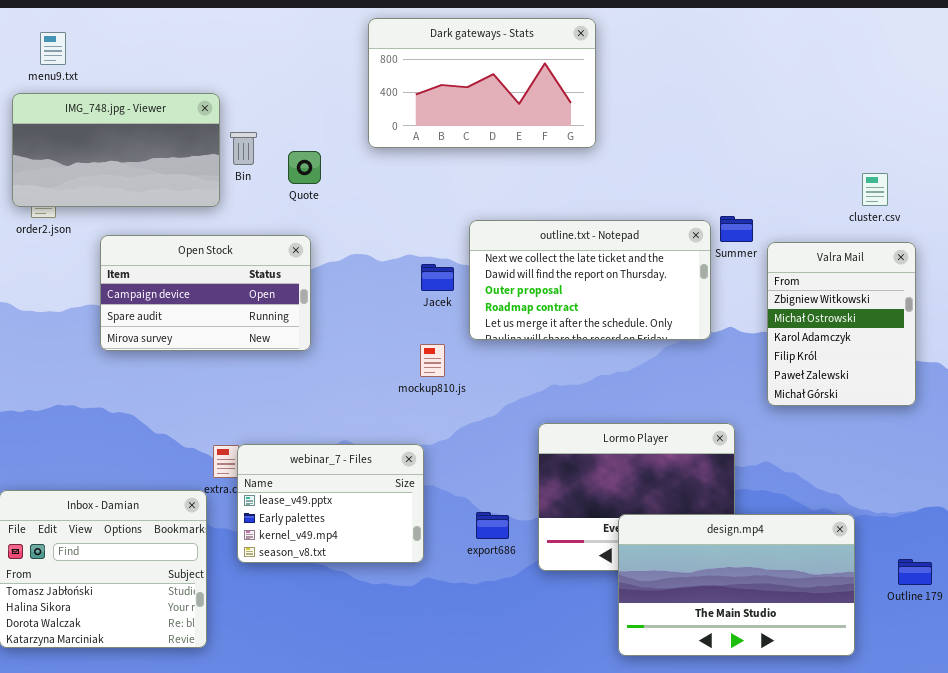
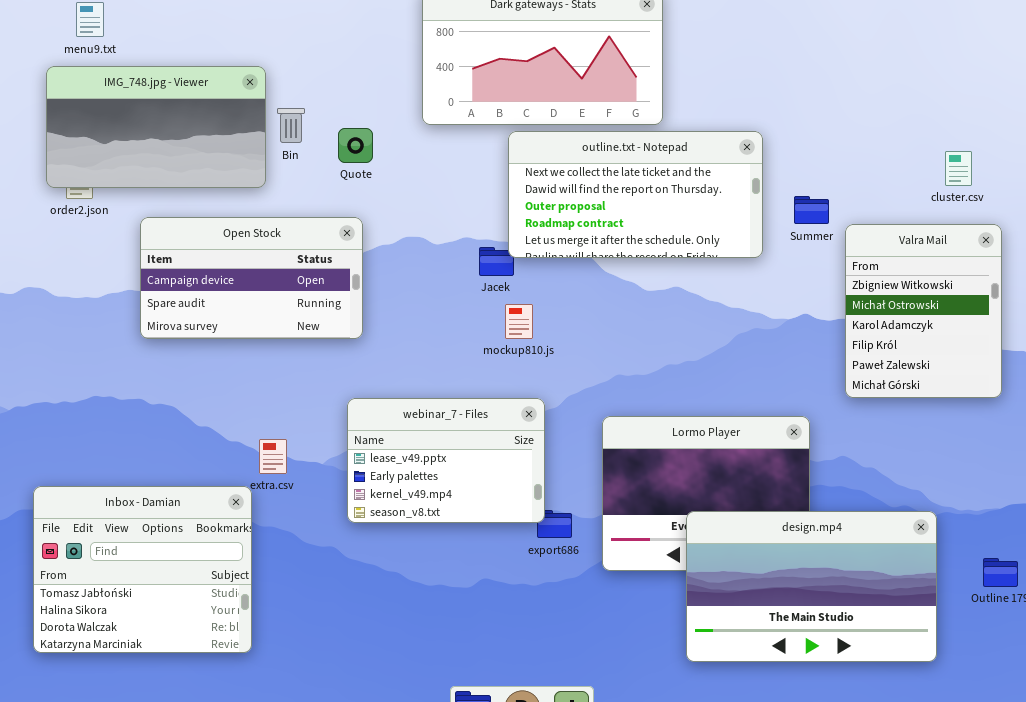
outline.txt - Notepad: [469,220,711,340] -> [508,131,763,258], moved
mockup810.js: [420,344,445,377] -> [505,304,533,339], moved
webinar_7 - Files: [237,444,424,563] -> [347,398,545,523], moved

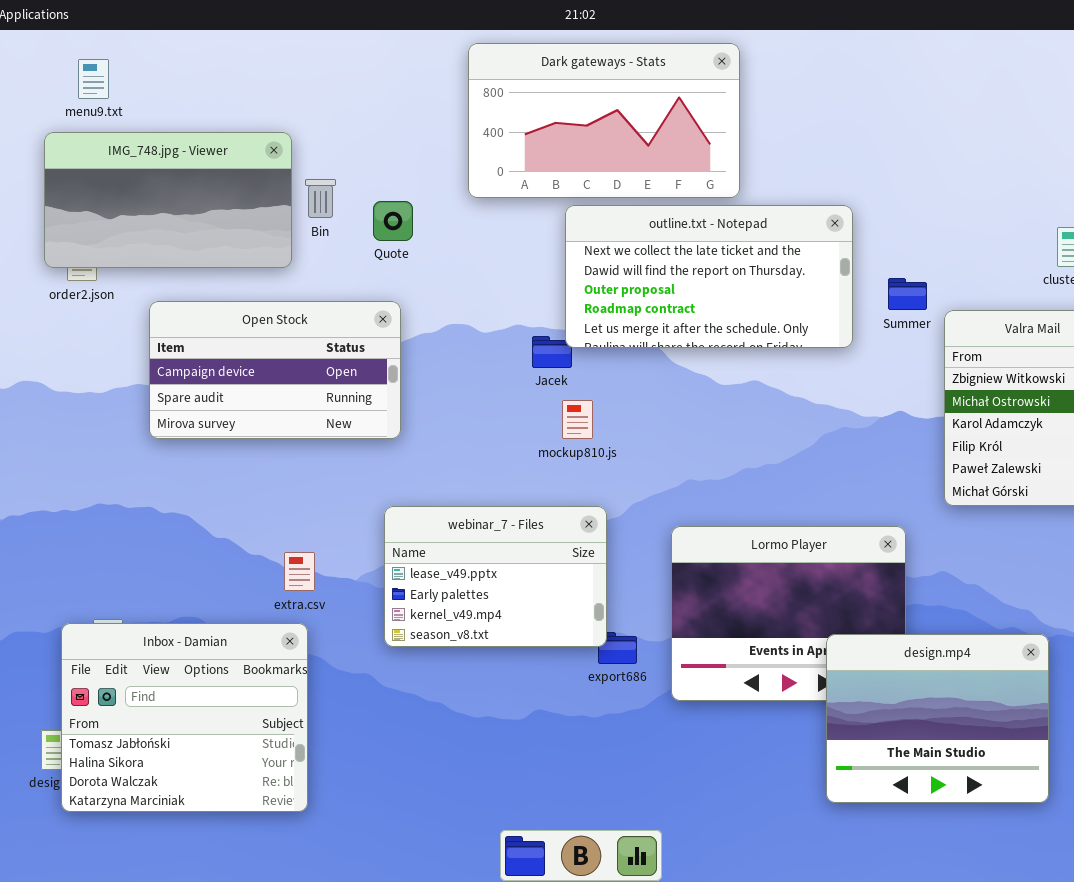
Inbox - Damian: [33,486,252,653] -> [61,623,308,812], moved
design.mp4: [686,511,937,662] -> [826,634,1049,803], resized

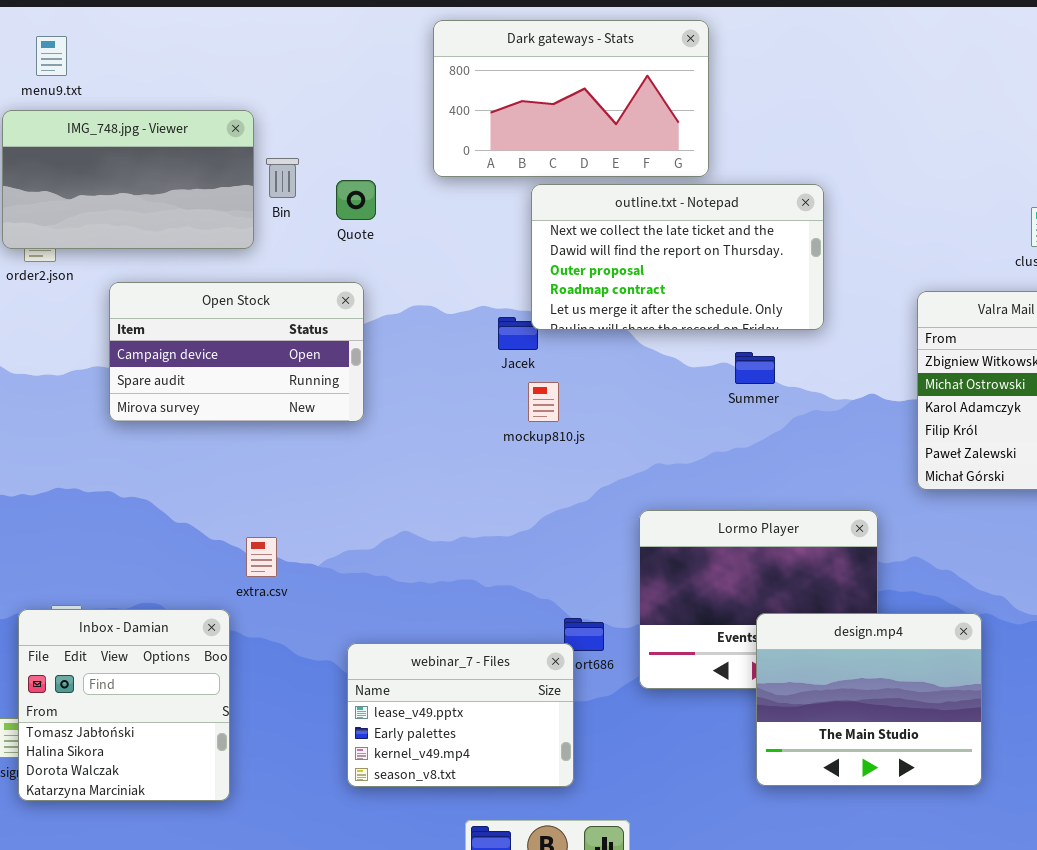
Summer: [888,278,927,310] -> [735,352,775,384], moved
webinar_7 - Files: [384,506,607,647] -> [347,643,574,787], moved
Inbox - Damian: [61,623,308,812] -> [18,609,230,801], resized
design.mp4: [826,634,1049,803] -> [756,613,982,786], moved

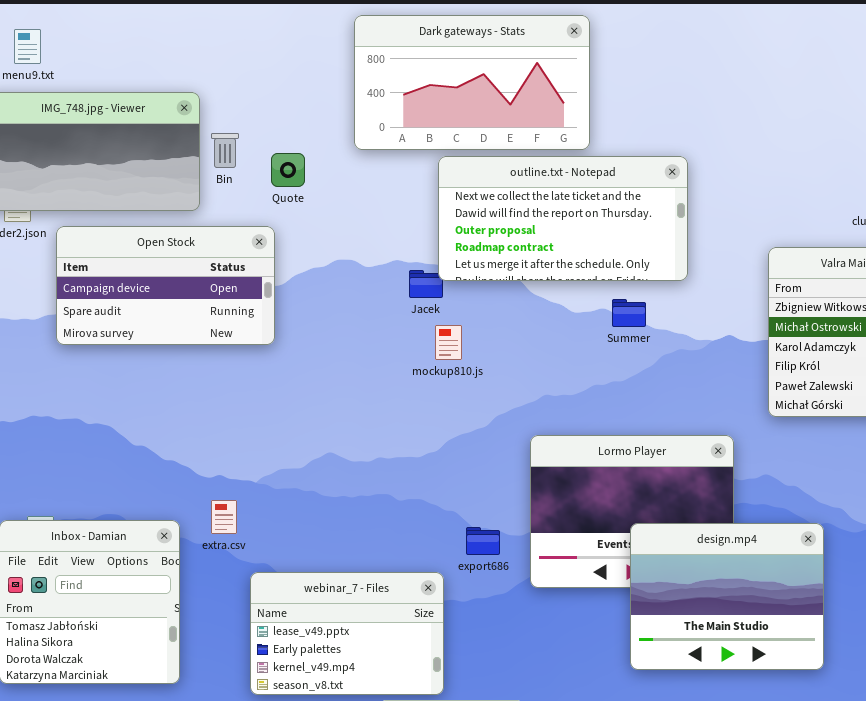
Open Stock: [109,282,364,422] -> [56,226,275,345], moved
extra.csv: [246,537,277,577] -> [211,500,237,534], moved
webinar_7 - Files: [347,643,574,787] -> [250,572,444,695], moved

